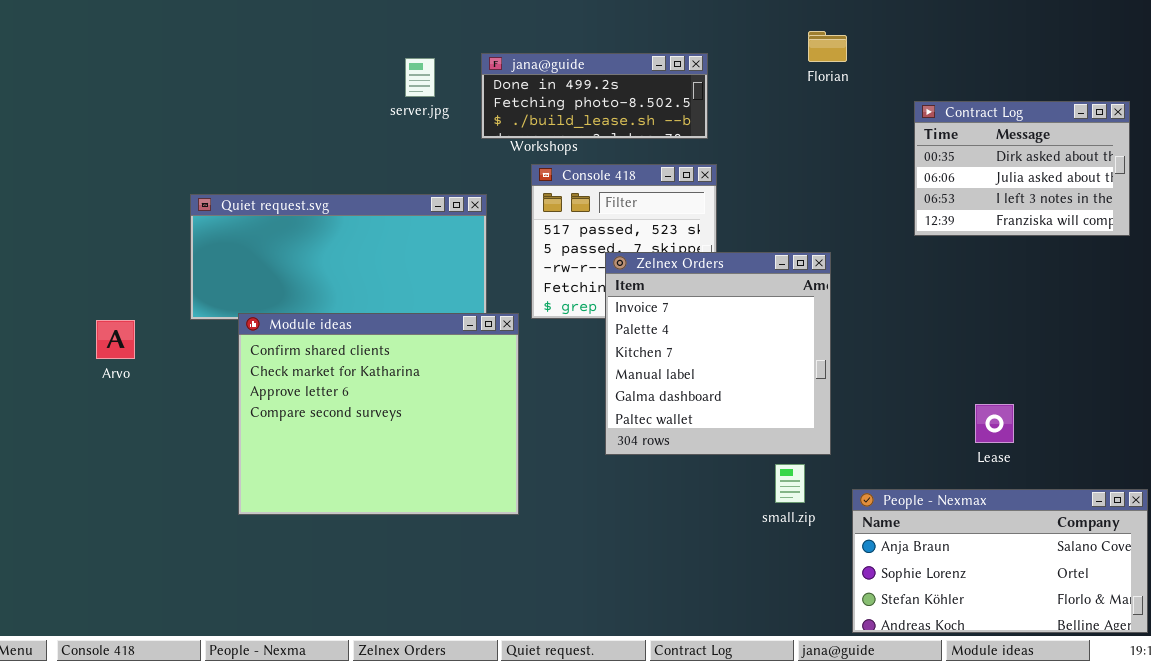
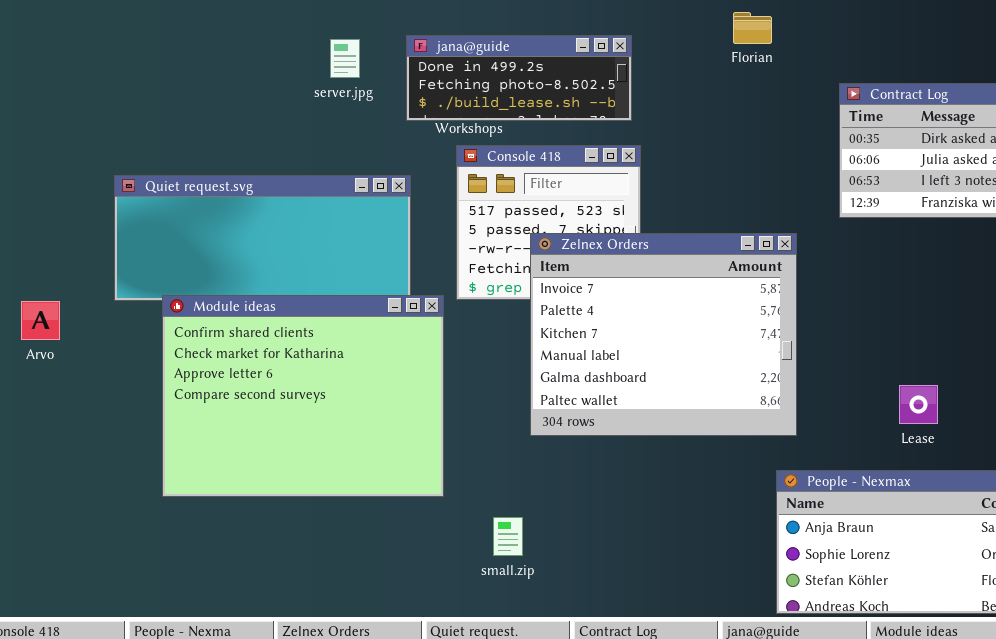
Zelnex Orders: [605,252,831,455] -> [530,233,797,436], resized
small.zip: [775,464,805,503] -> [493,517,523,556], moved

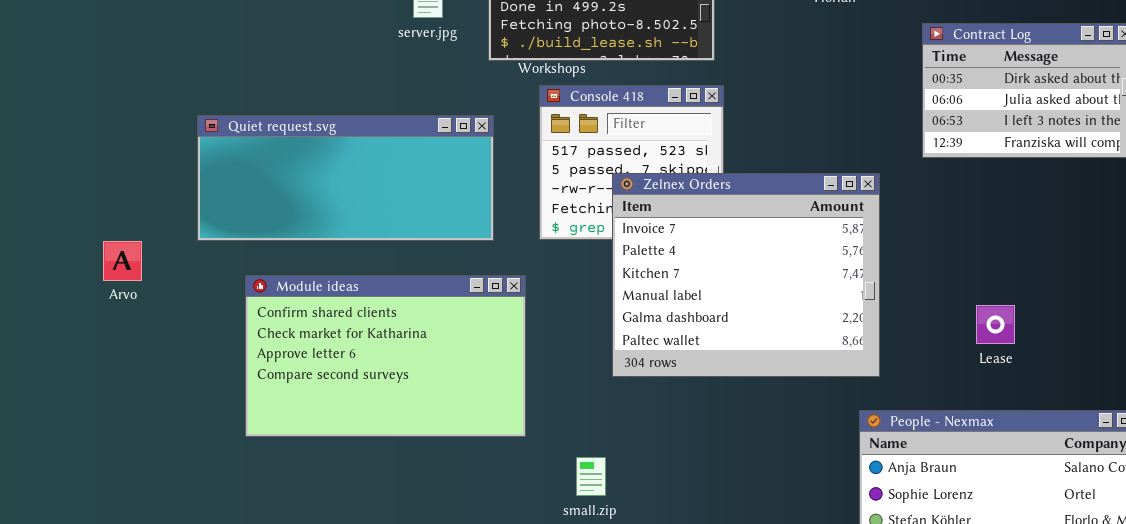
Module ideas: [162,295,444,497] -> [245,275,526,437], resized
Lease: [899,385,938,424] -> [976,305,1015,344], moved

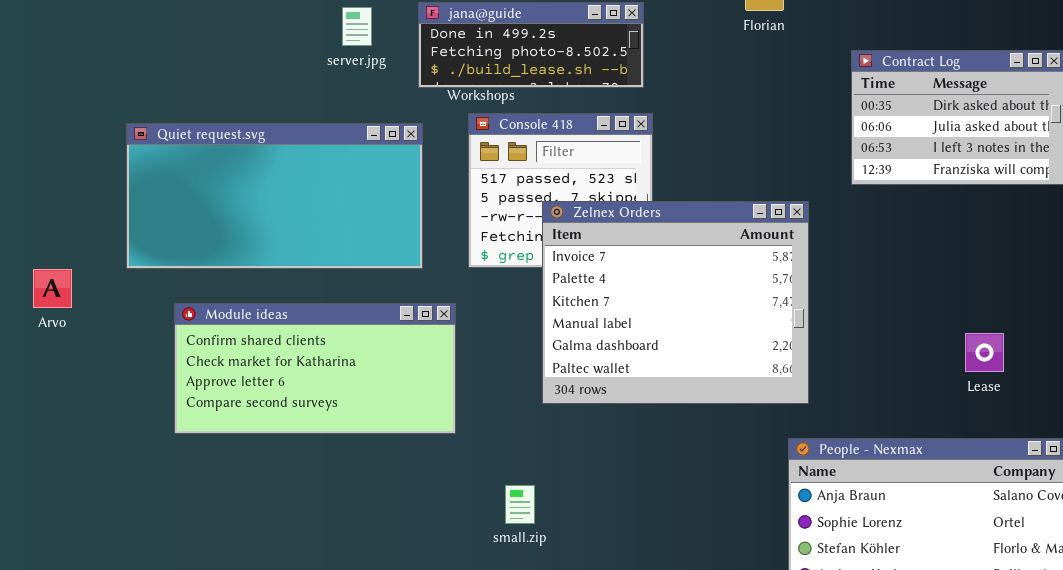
Quiet request.svg: [197,115,494,241] -> [126,123,423,269], resized
Module ideas: [245,275,526,437] -> [174,303,456,434], resized
Lease: [976,305,1015,344] -> [965,333,1004,372], moved

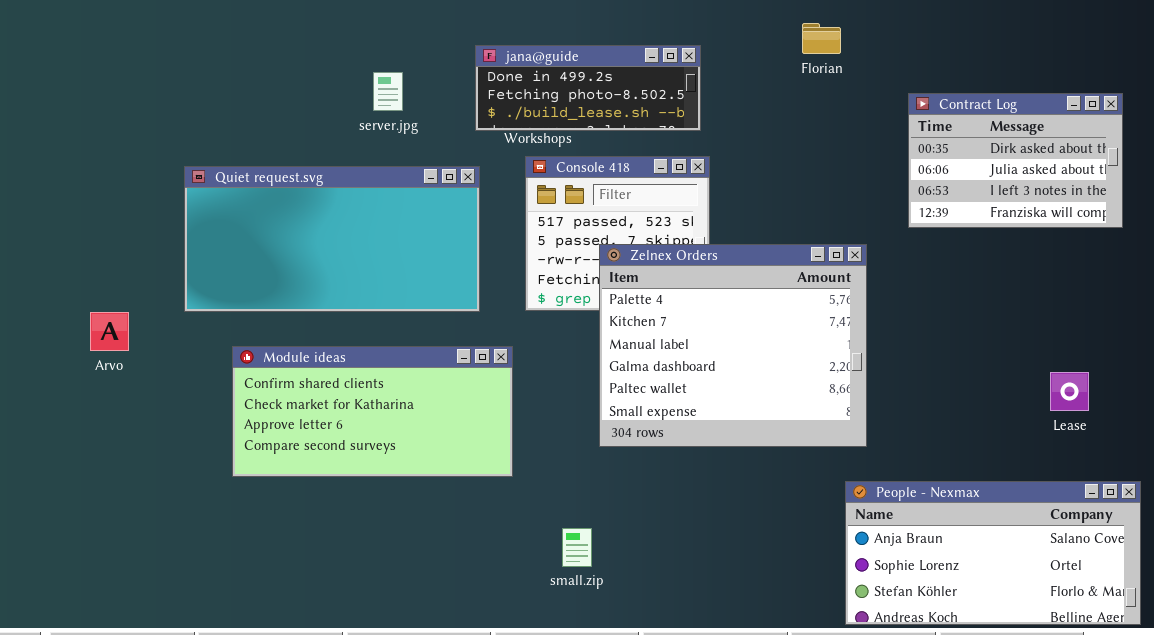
server.jpg: [342,7,372,46] -> [373,72,403,111], moved
Zelnex Orders: [542,201,809,404] -> [599,244,867,447], scrolled down 1 row
Lease: [965,333,1004,372] -> [1050,372,1089,411], moved

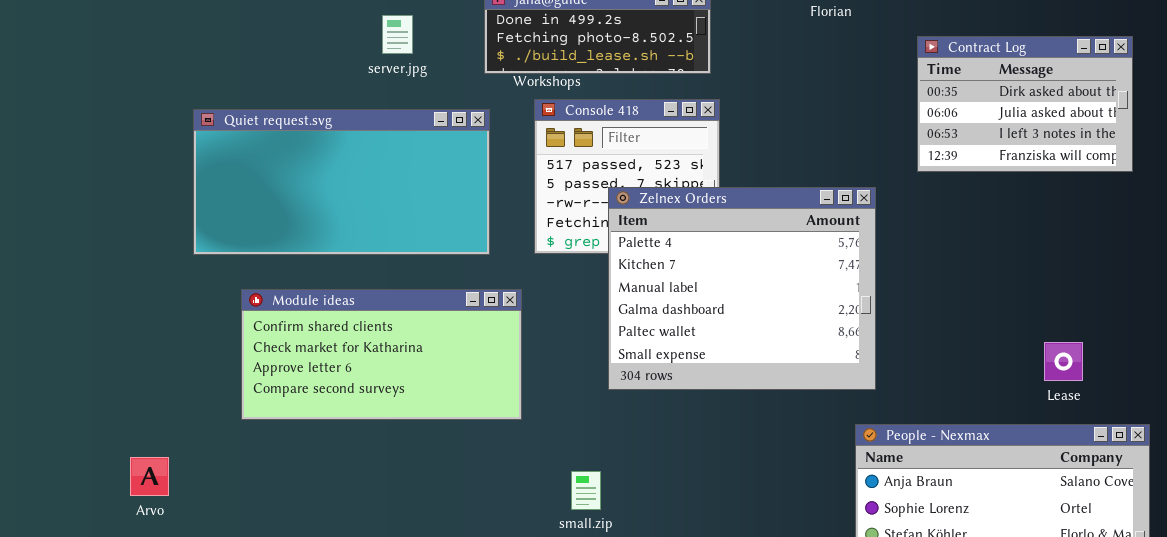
Arvo: [90,312,129,351] -> [130,457,169,496], moved
Lease: [1050,372,1089,411] -> [1044,342,1083,381], moved

